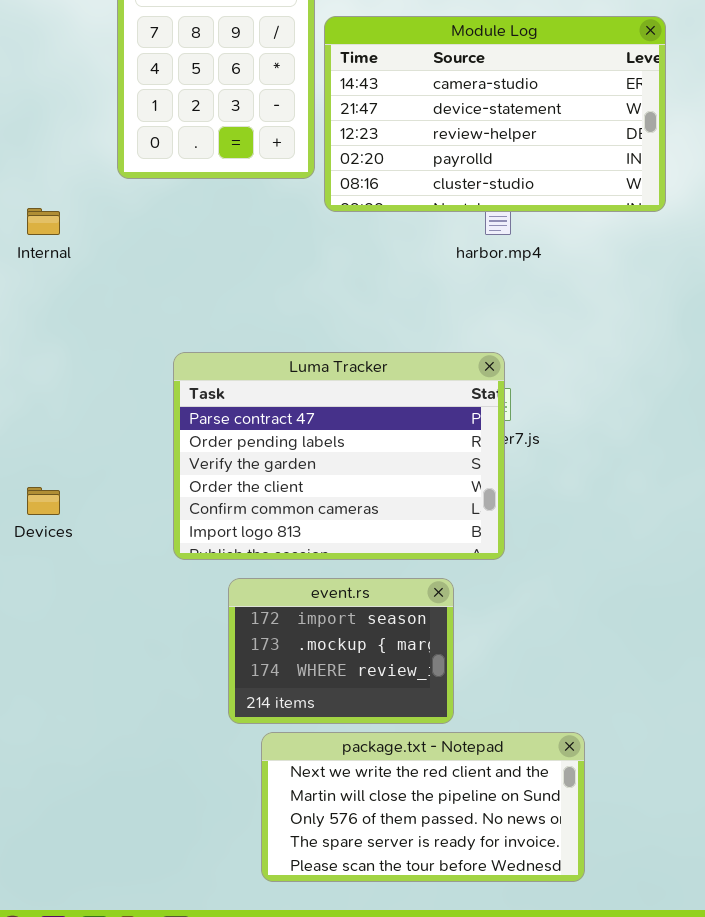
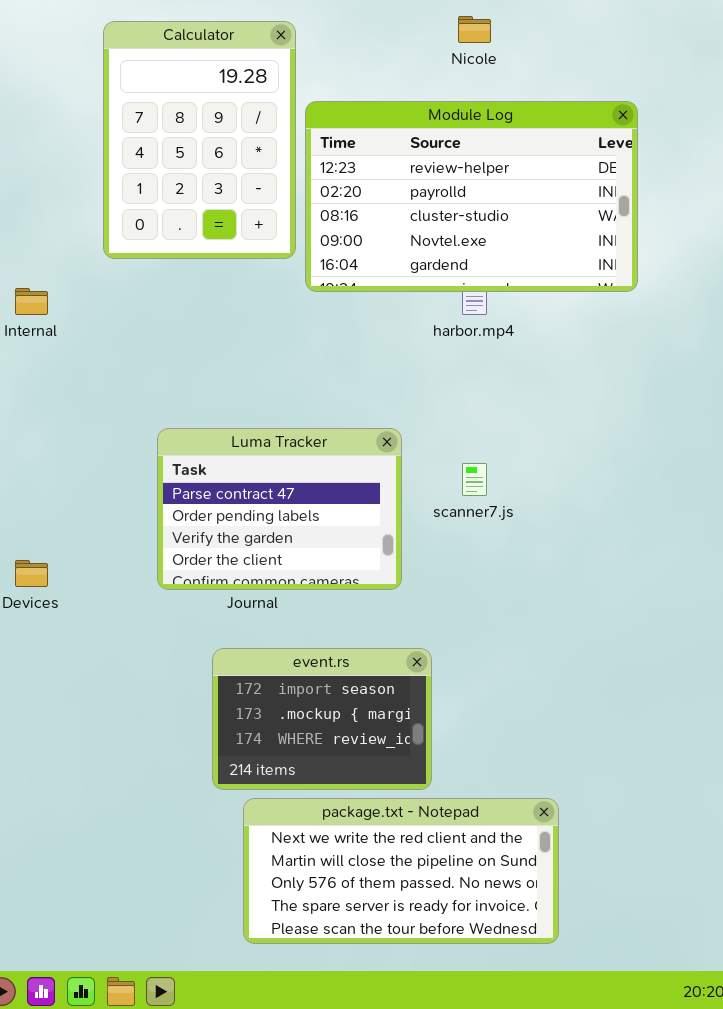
Module Log: [324,16,666,212] -> [305,101,638,292], scrolled down 2 rows
Luma Tracker: [173,352,505,560] -> [157,428,402,590], resized

